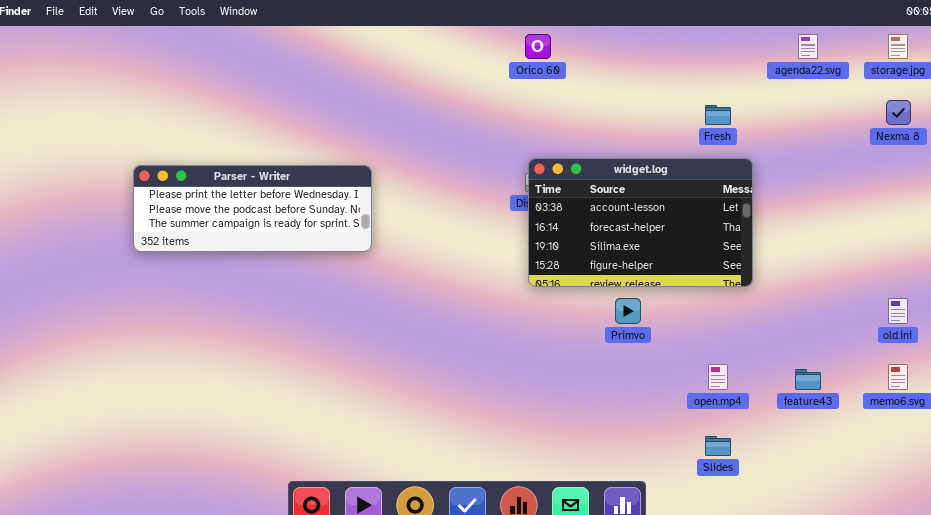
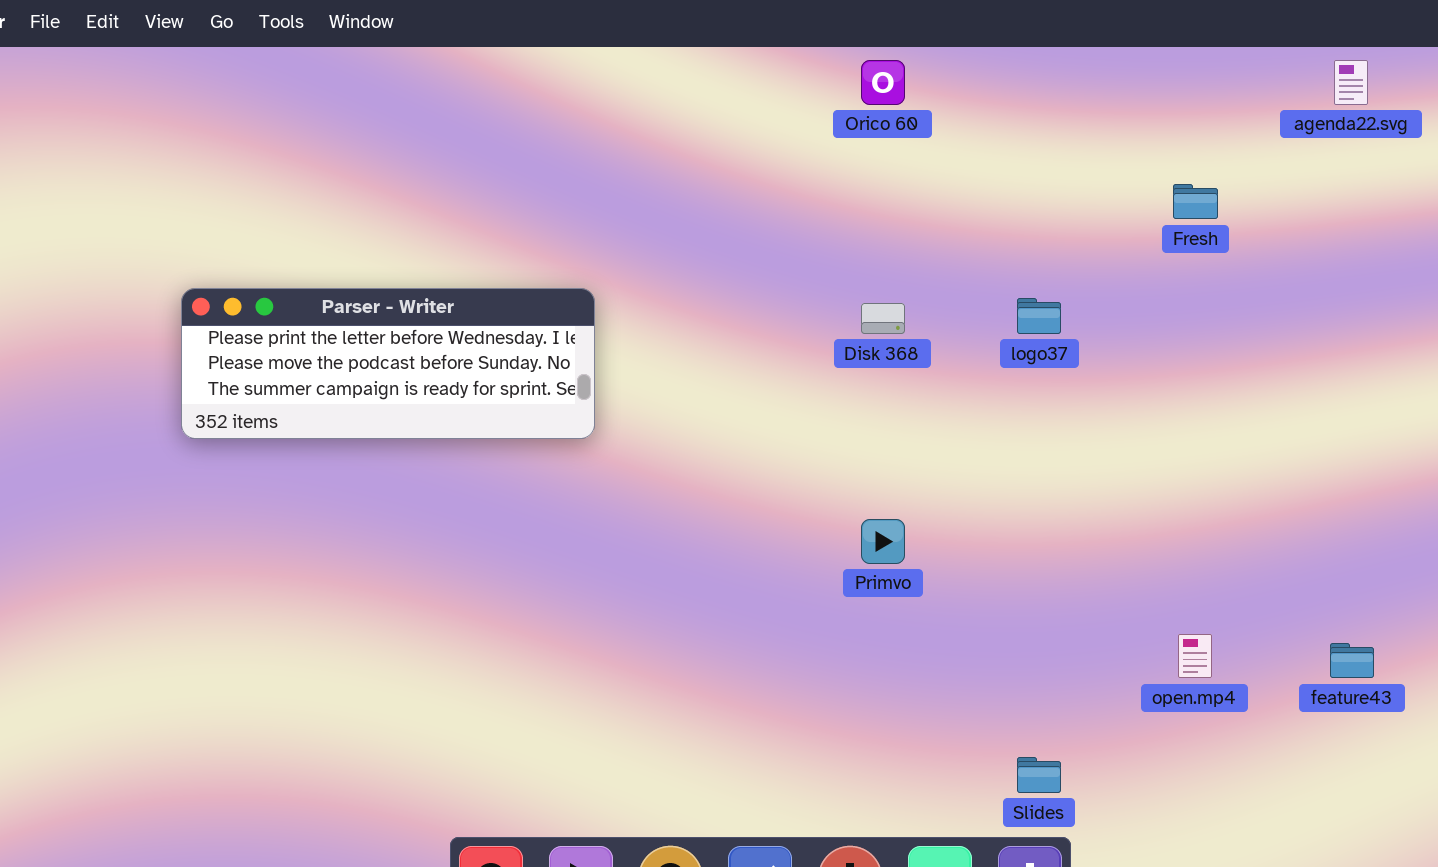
widget.log: [528,158,753,287] -> none, closed
Primvo: [615,298,641,324] -> [861,519,905,564], moved
Slides: [705,436,731,456] -> [1017,757,1061,793], moved

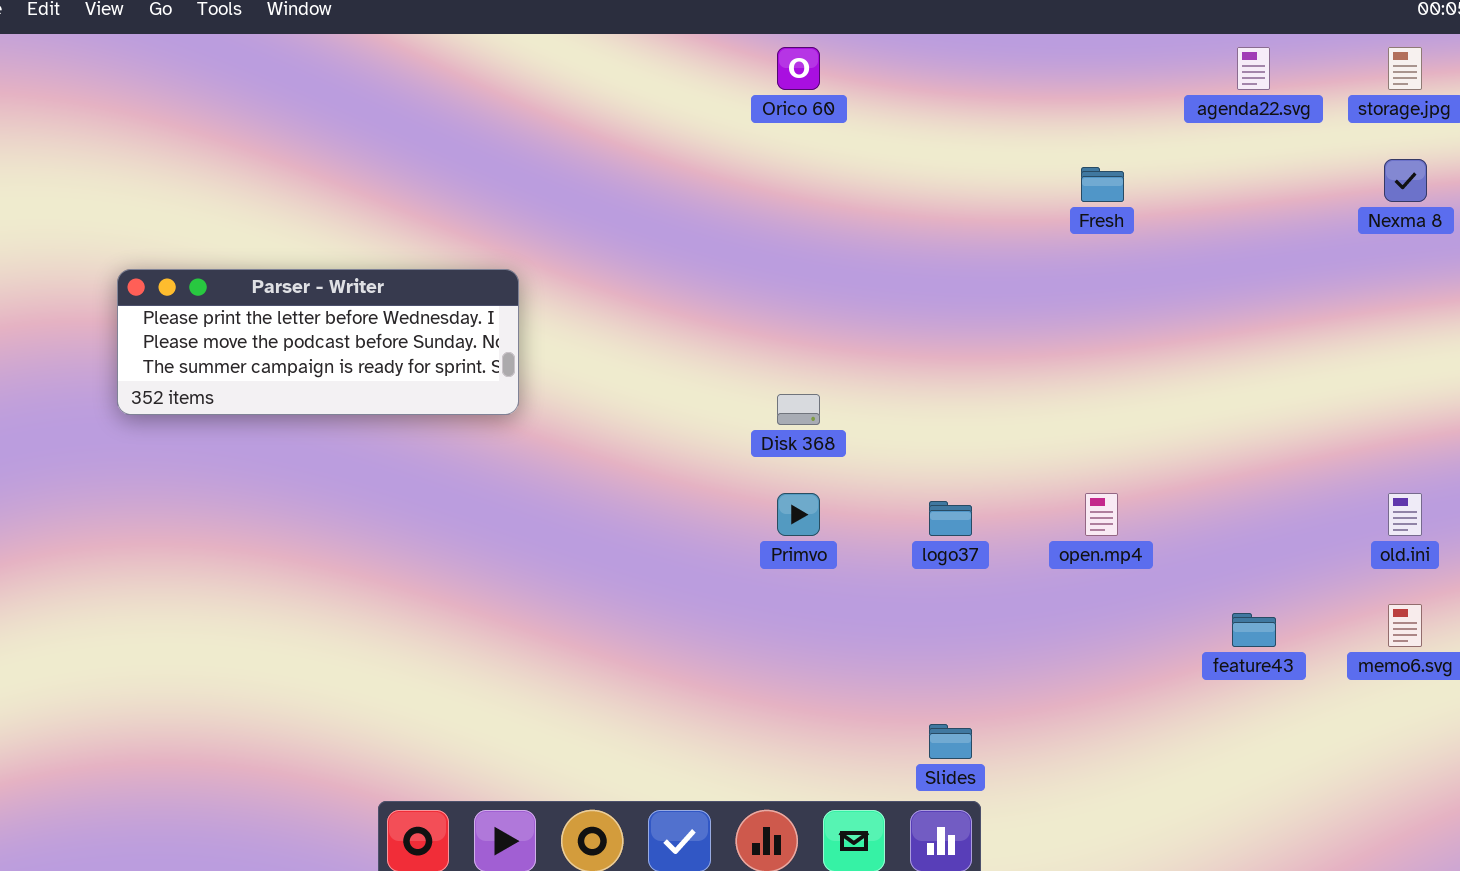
logo37: [1017,298,1061,334] -> [929,501,972,536], moved
Disk 368: [861,303,905,334] -> [777,394,820,425], moved
open.mp4: [1178,634,1212,678] -> [1085,493,1118,536], moved

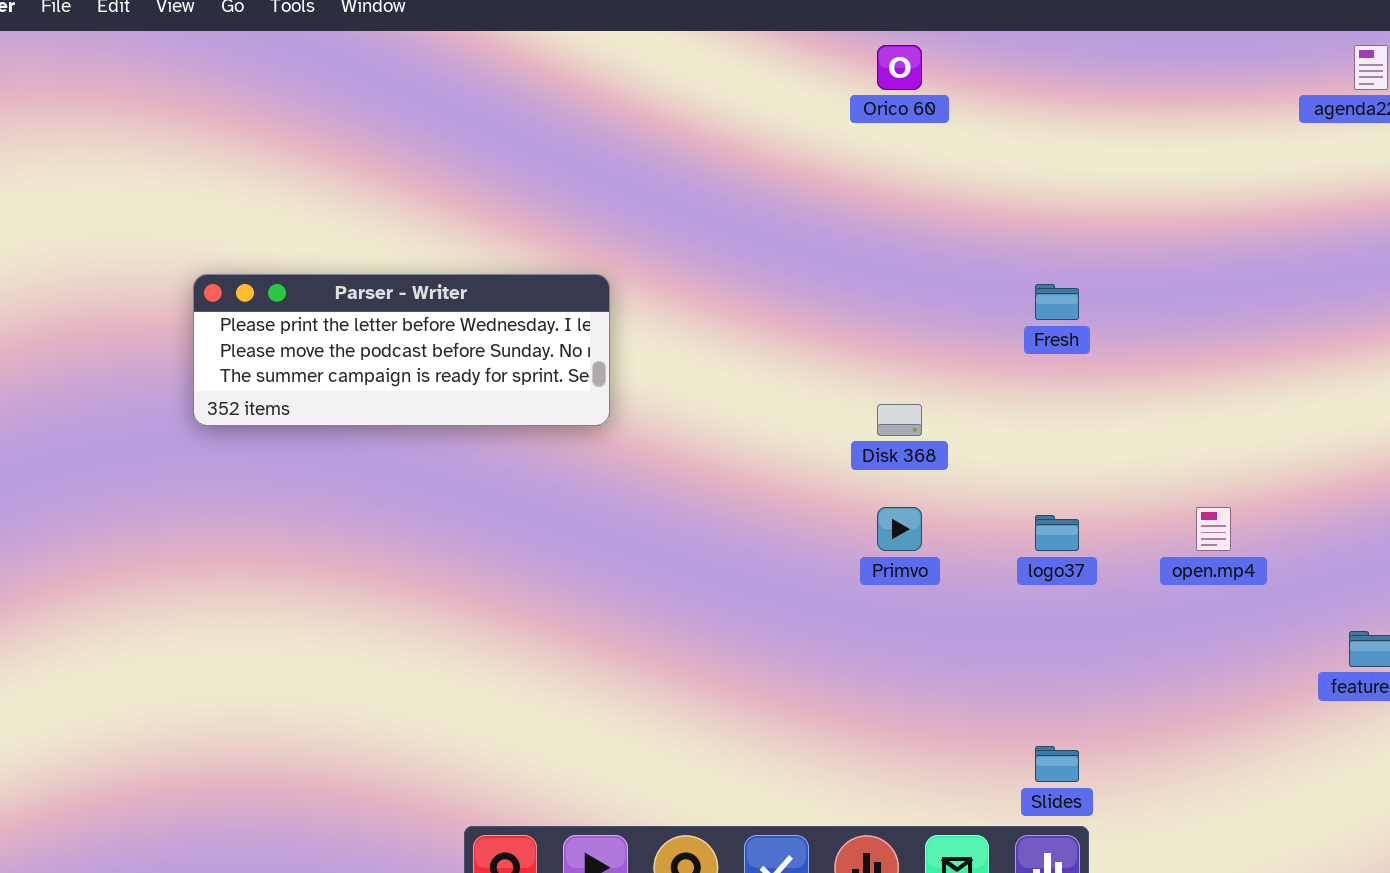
Fresh: [1081,167,1124,202] -> [1035,284,1079,320], moved

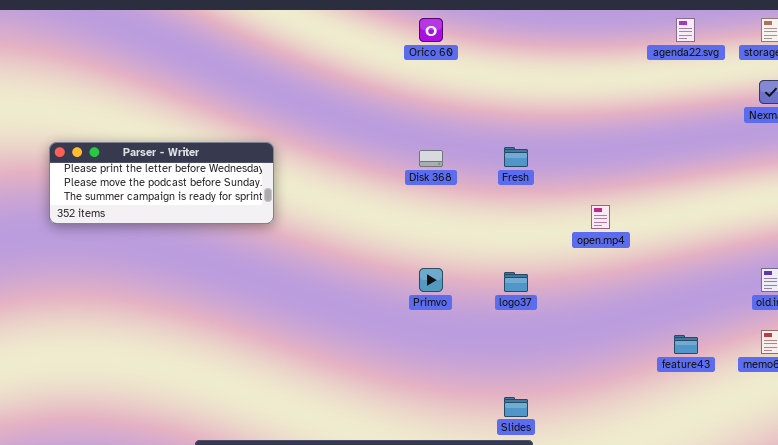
Disk 368: [877,404,922,436] -> [419,150,443,167], moved
open.mp4: [1196,507,1231,551] -> [591,205,610,229], moved

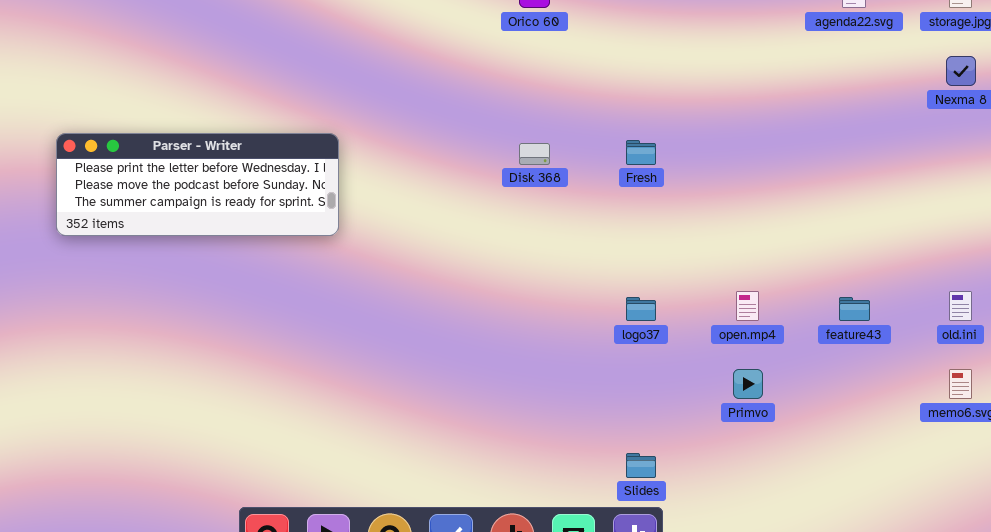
open.mp4: [591,205,610,229] -> [736,291,759,321], moved
Primvo: [419,268,443,292] -> [733,369,763,399], moved
feature43: [674,335,698,354] -> [839,297,870,321], moved

